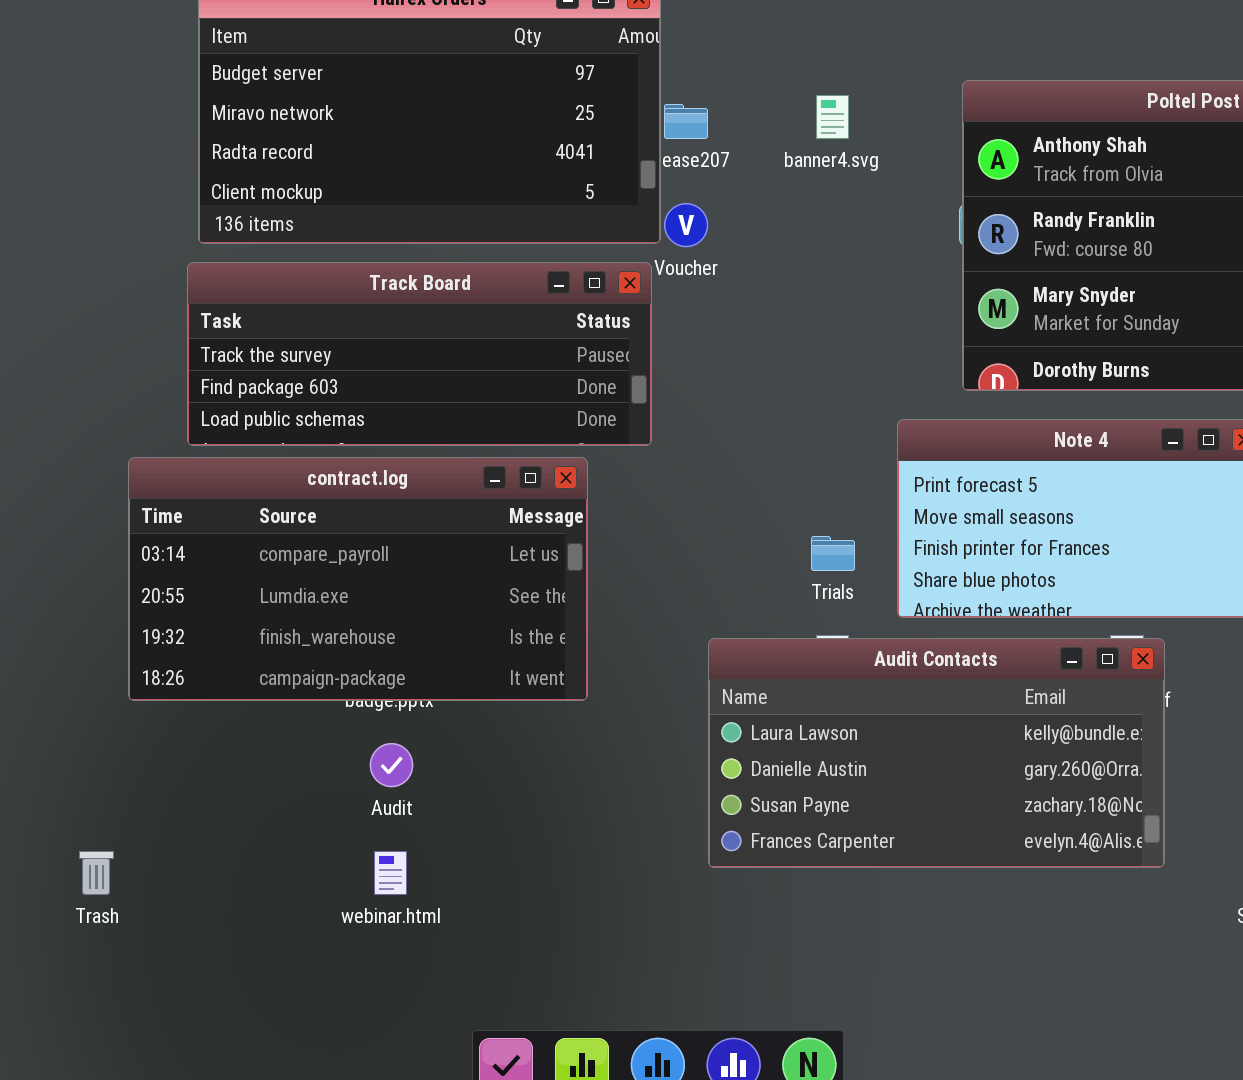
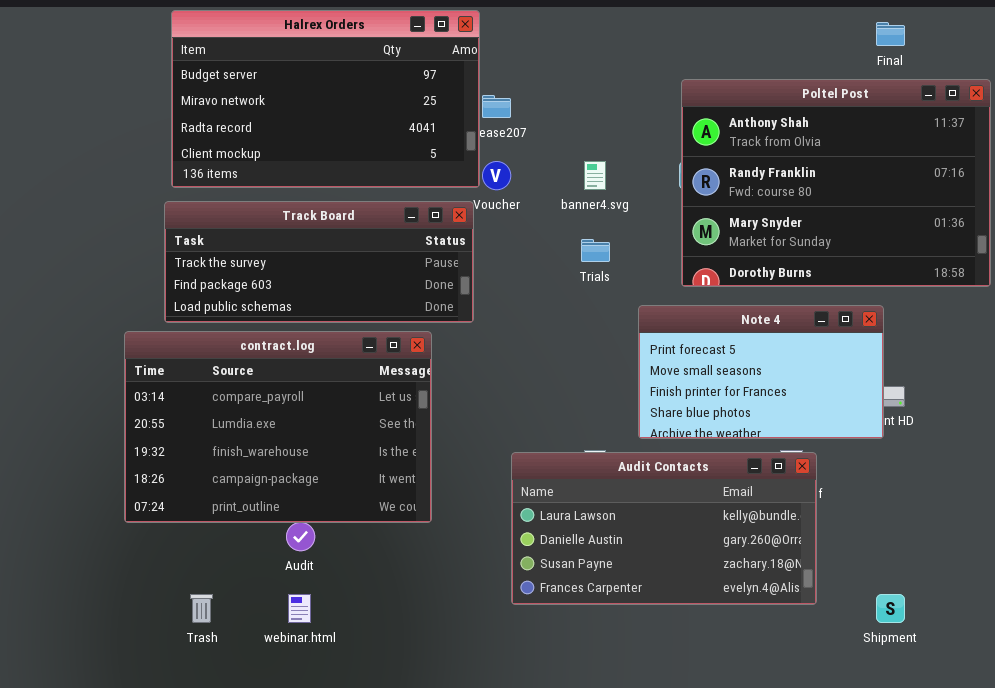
banner4.svg: [816,95,849,139] -> [584,161,606,190], moved
contract.log: [128,457,588,701] -> [124,331,432,523], resized
Trials: [811,536,855,571] -> [581,239,610,262], moved
Trash: [79,851,114,895] -> [190,594,213,623], moved

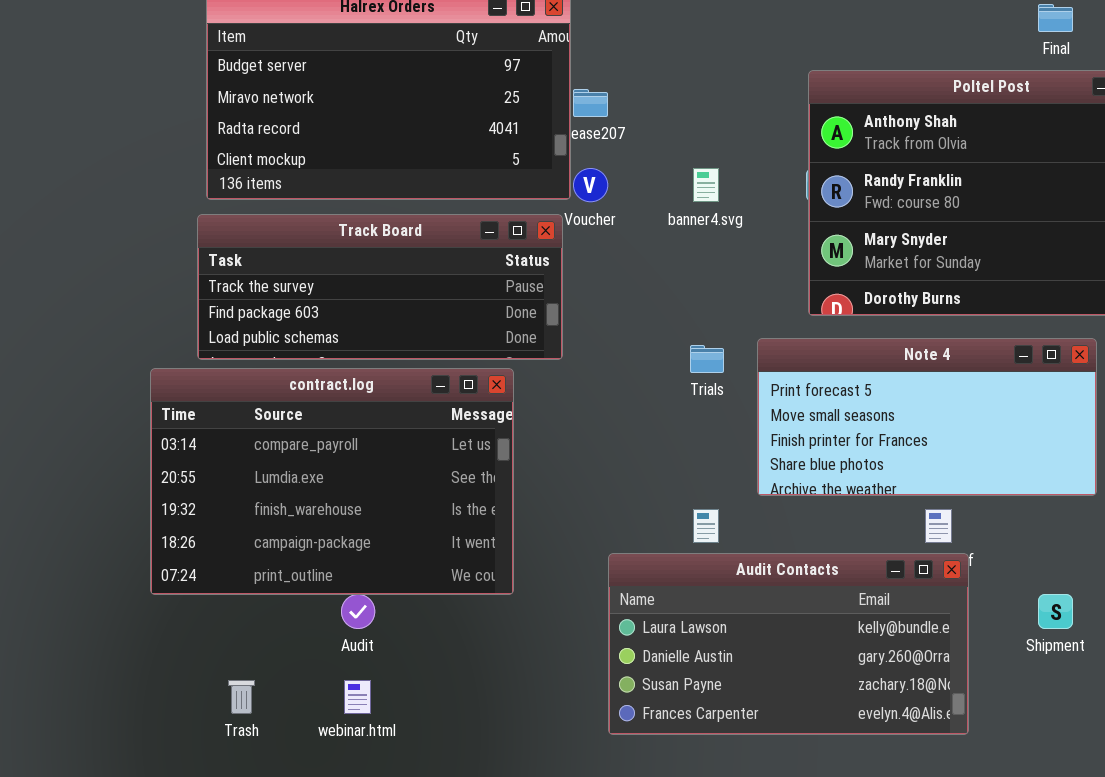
Trials: [581,239,610,262] -> [690,345,724,373], moved
Note 4: [638,305,884,439] -> [757,338,1097,496], resized
Audit Contacts: [511,452,817,605] -> [608,553,969,735], moved
Shipment: [876,594,905,623] -> [1038,594,1073,629], moved

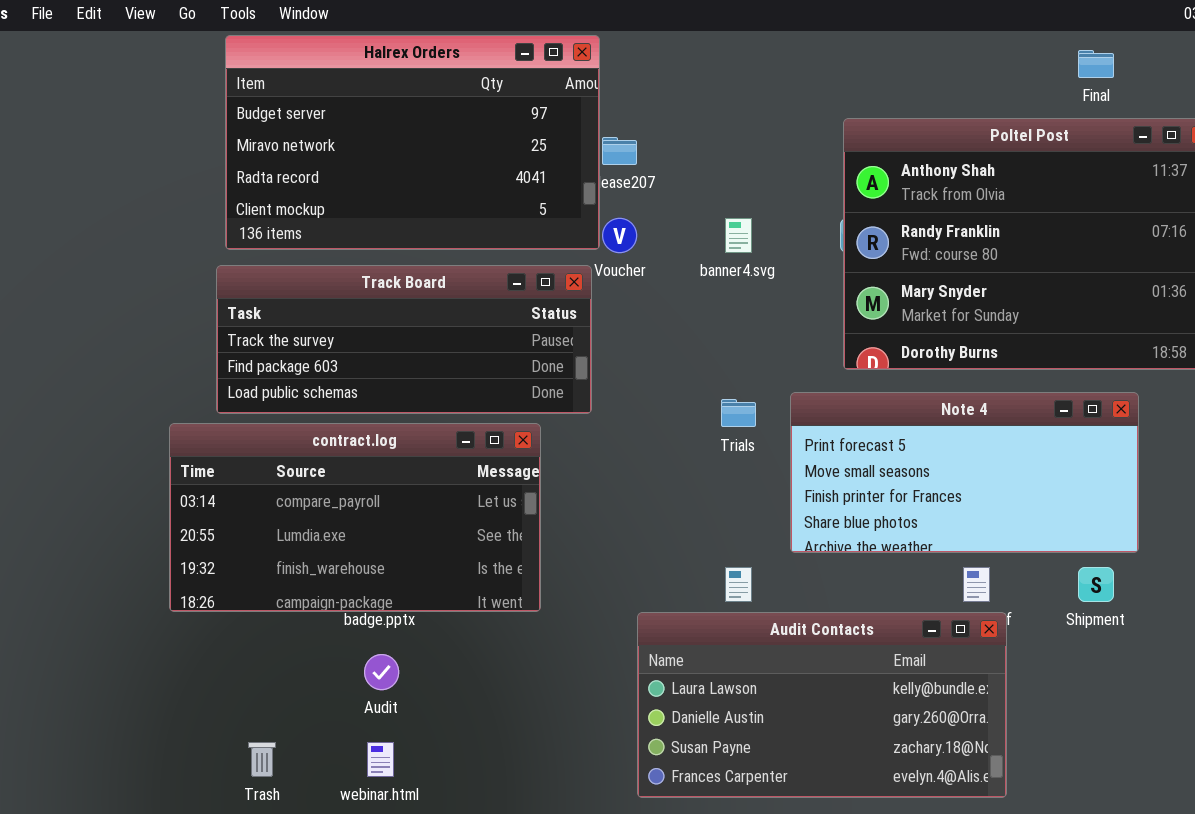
contract.log: [150,368,514,595] -> [169,423,541,612], resized
Shipment: [1038,594,1073,629] -> [1078,567,1114,602], moved

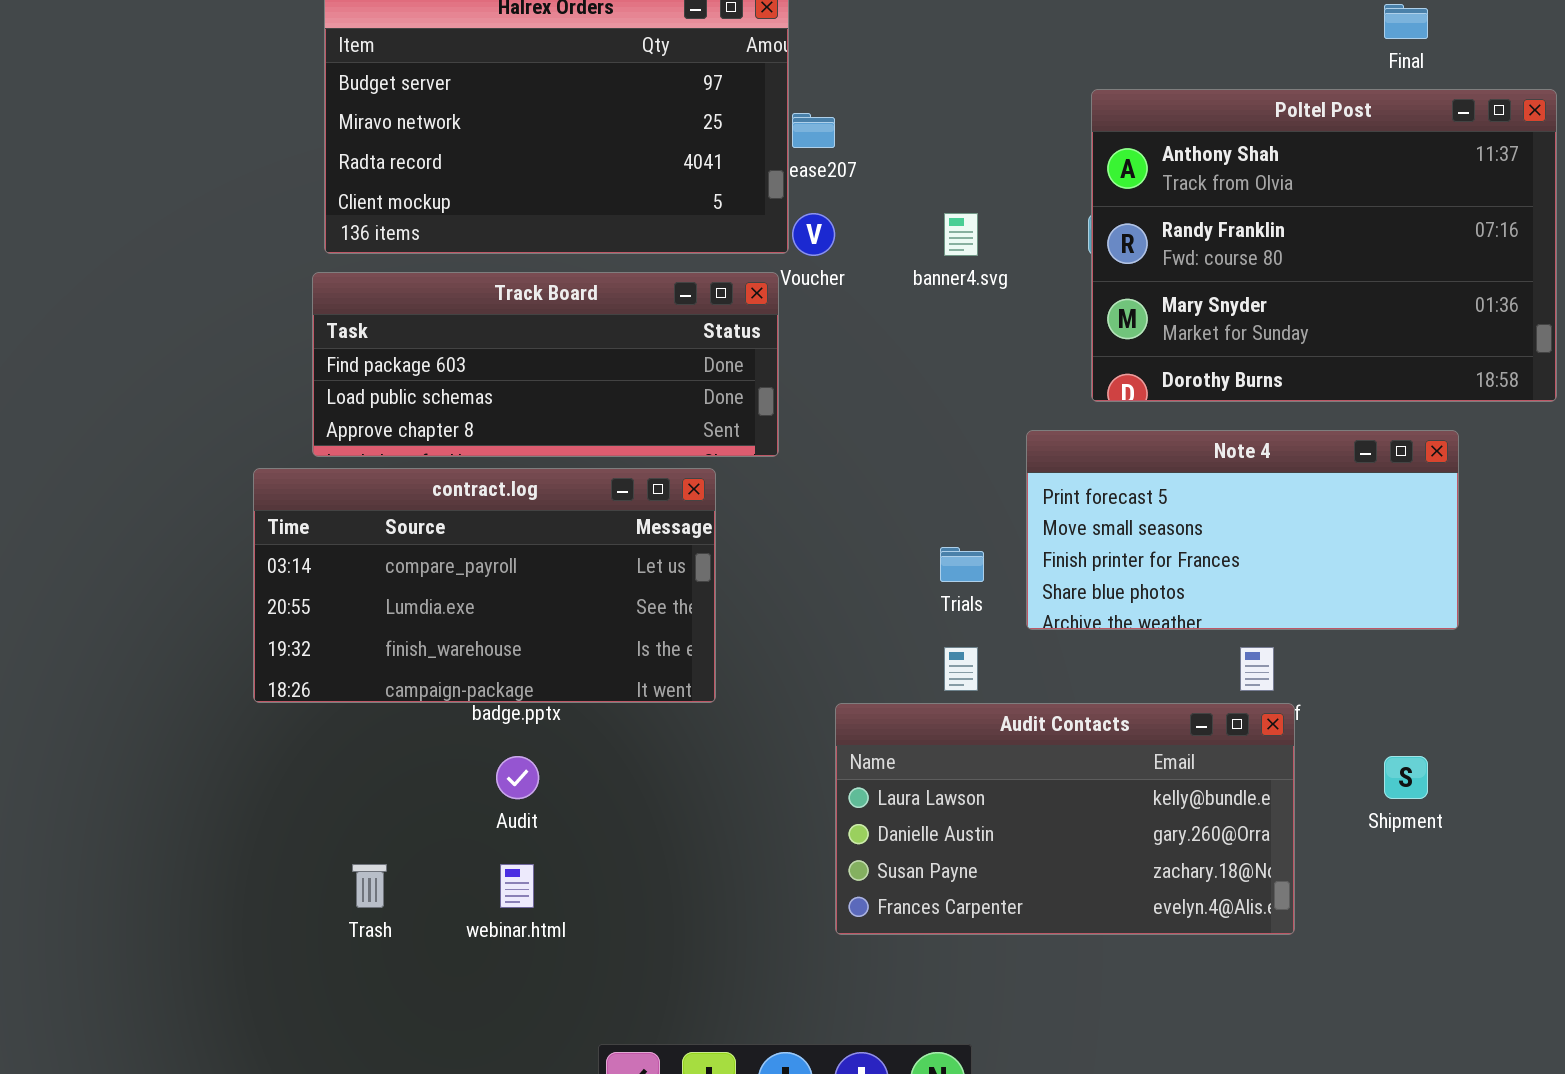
Track Board: [216,265,592,414] -> [312,272,779,457], scrolled down 1 row
Trials: [721,399,756,427] -> [940,547,984,582], moved
Shipment: [1078,567,1114,602] -> [1384,756,1428,799], moved

